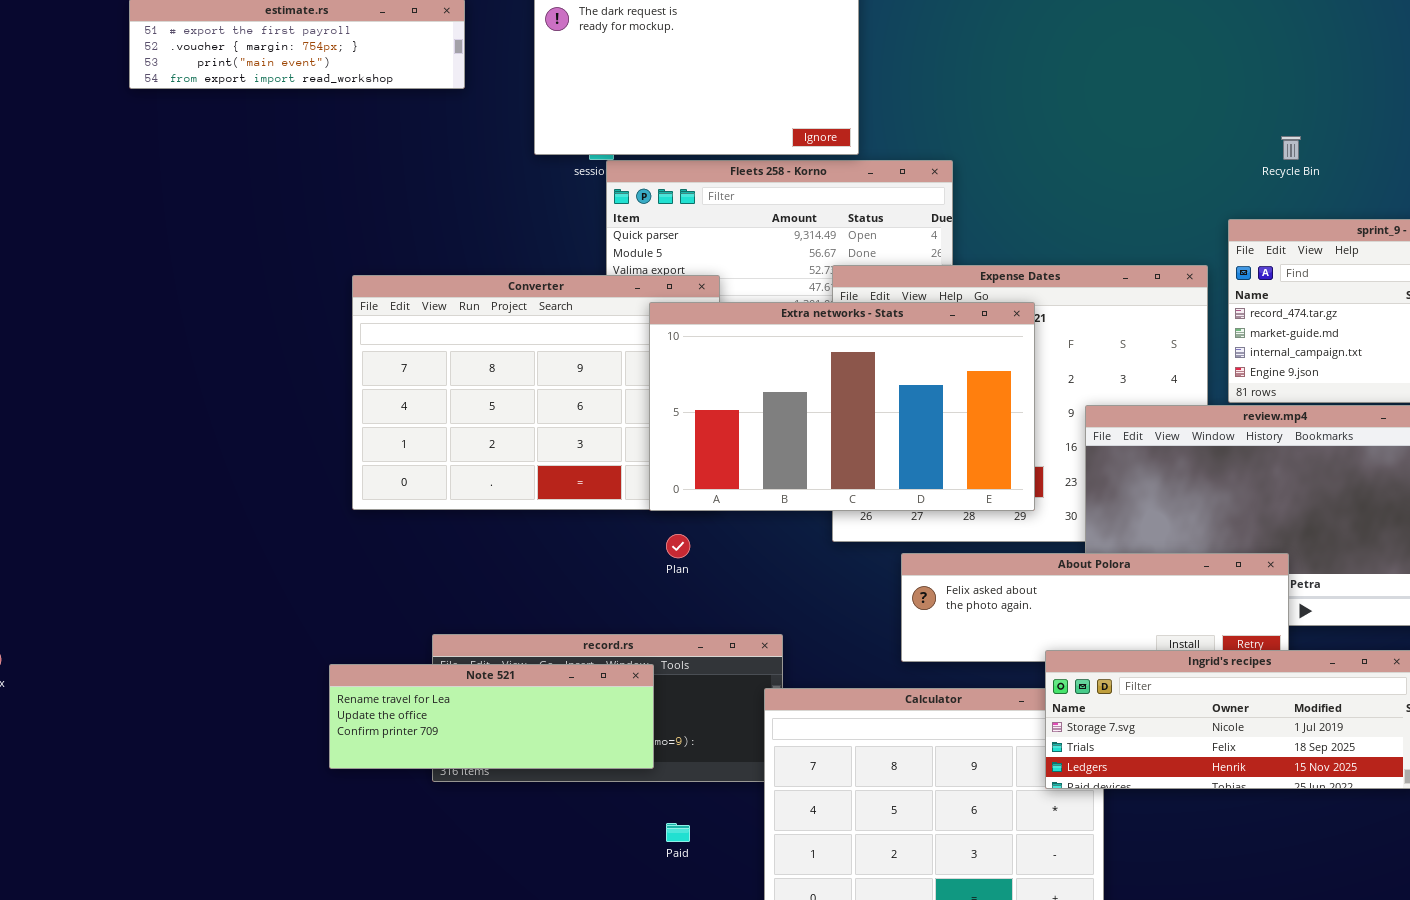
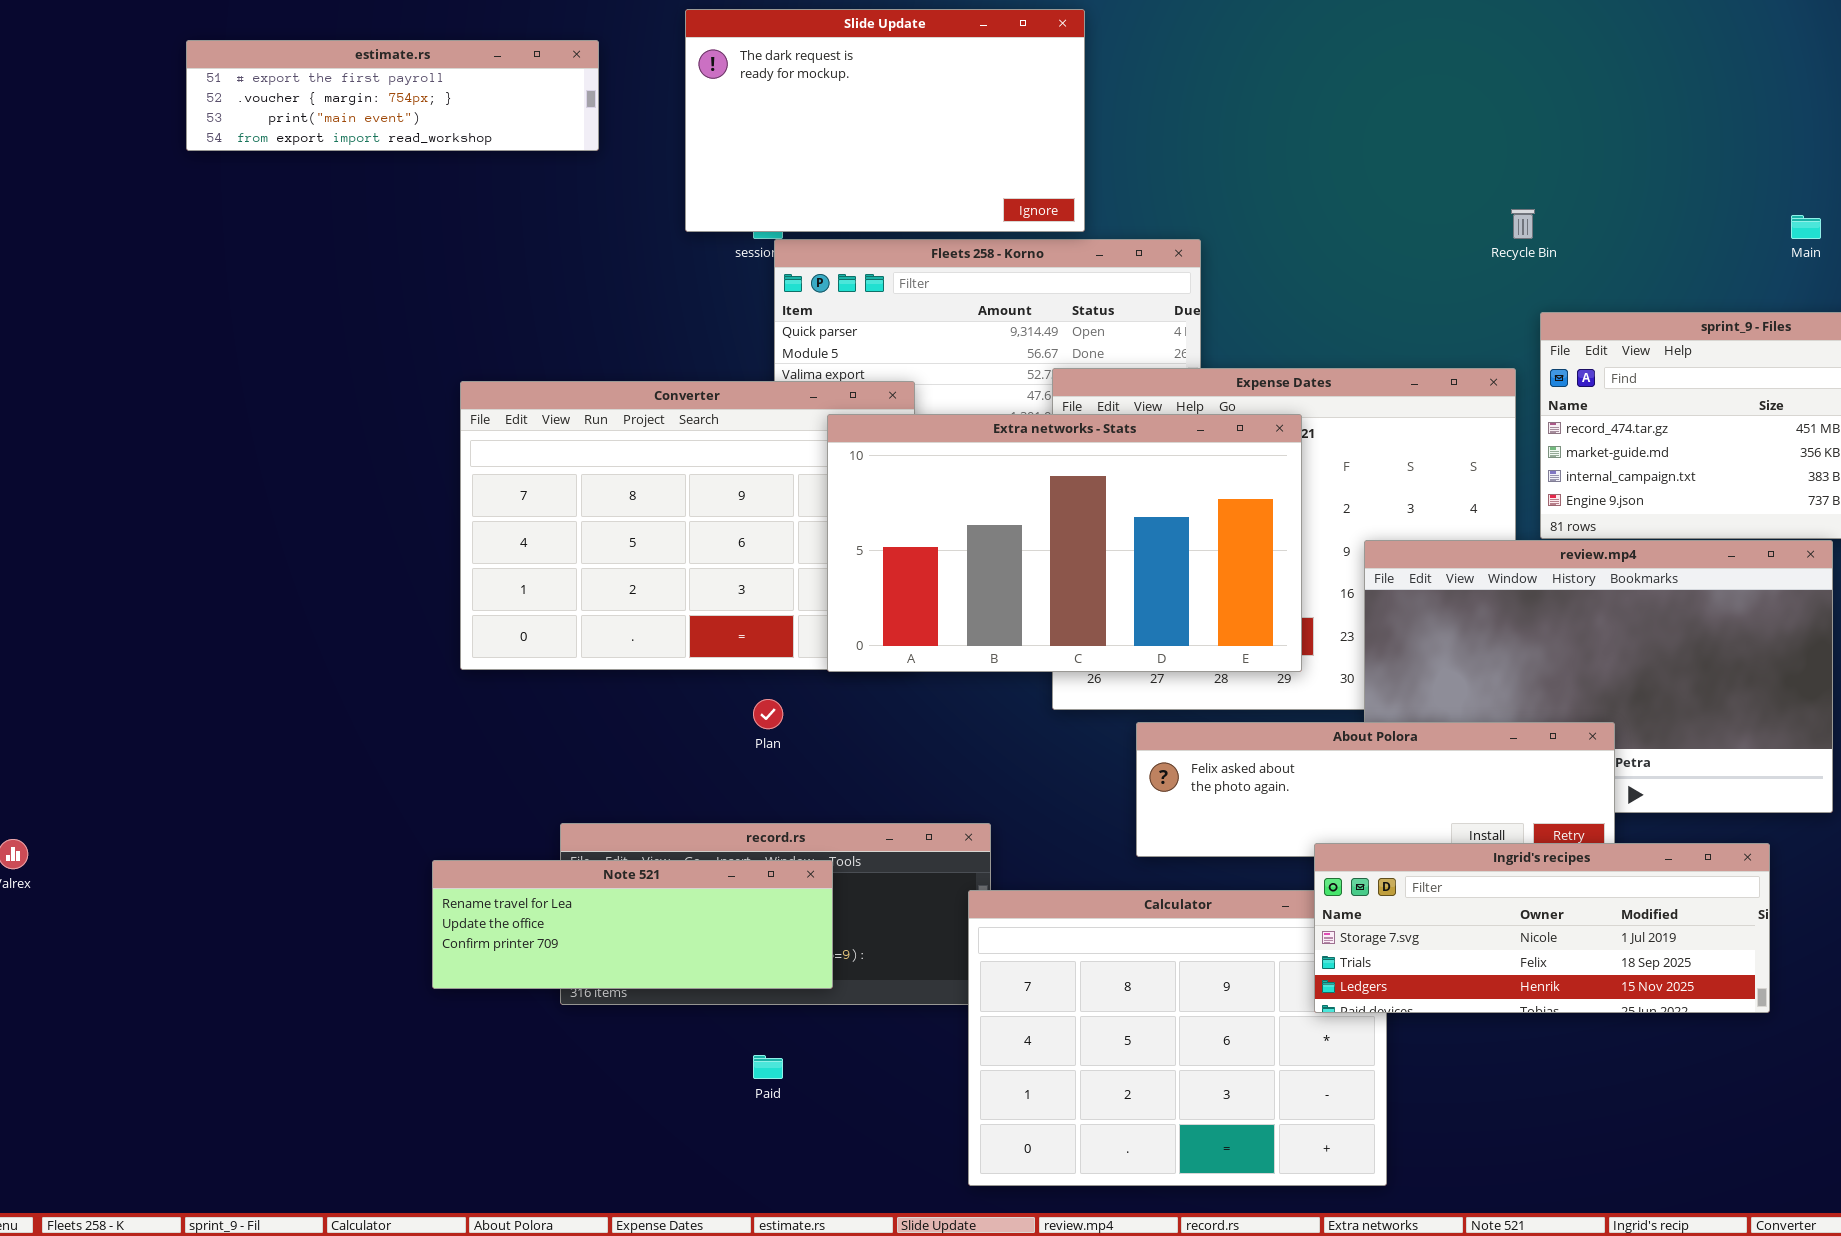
Recycle Bin: [1281,136,1301,160] -> [1511,209,1535,239], moved
Plan: [666,534,690,558] -> [753,699,783,729], moved
Paid: [666,823,690,842] -> [753,1055,783,1079], moved

